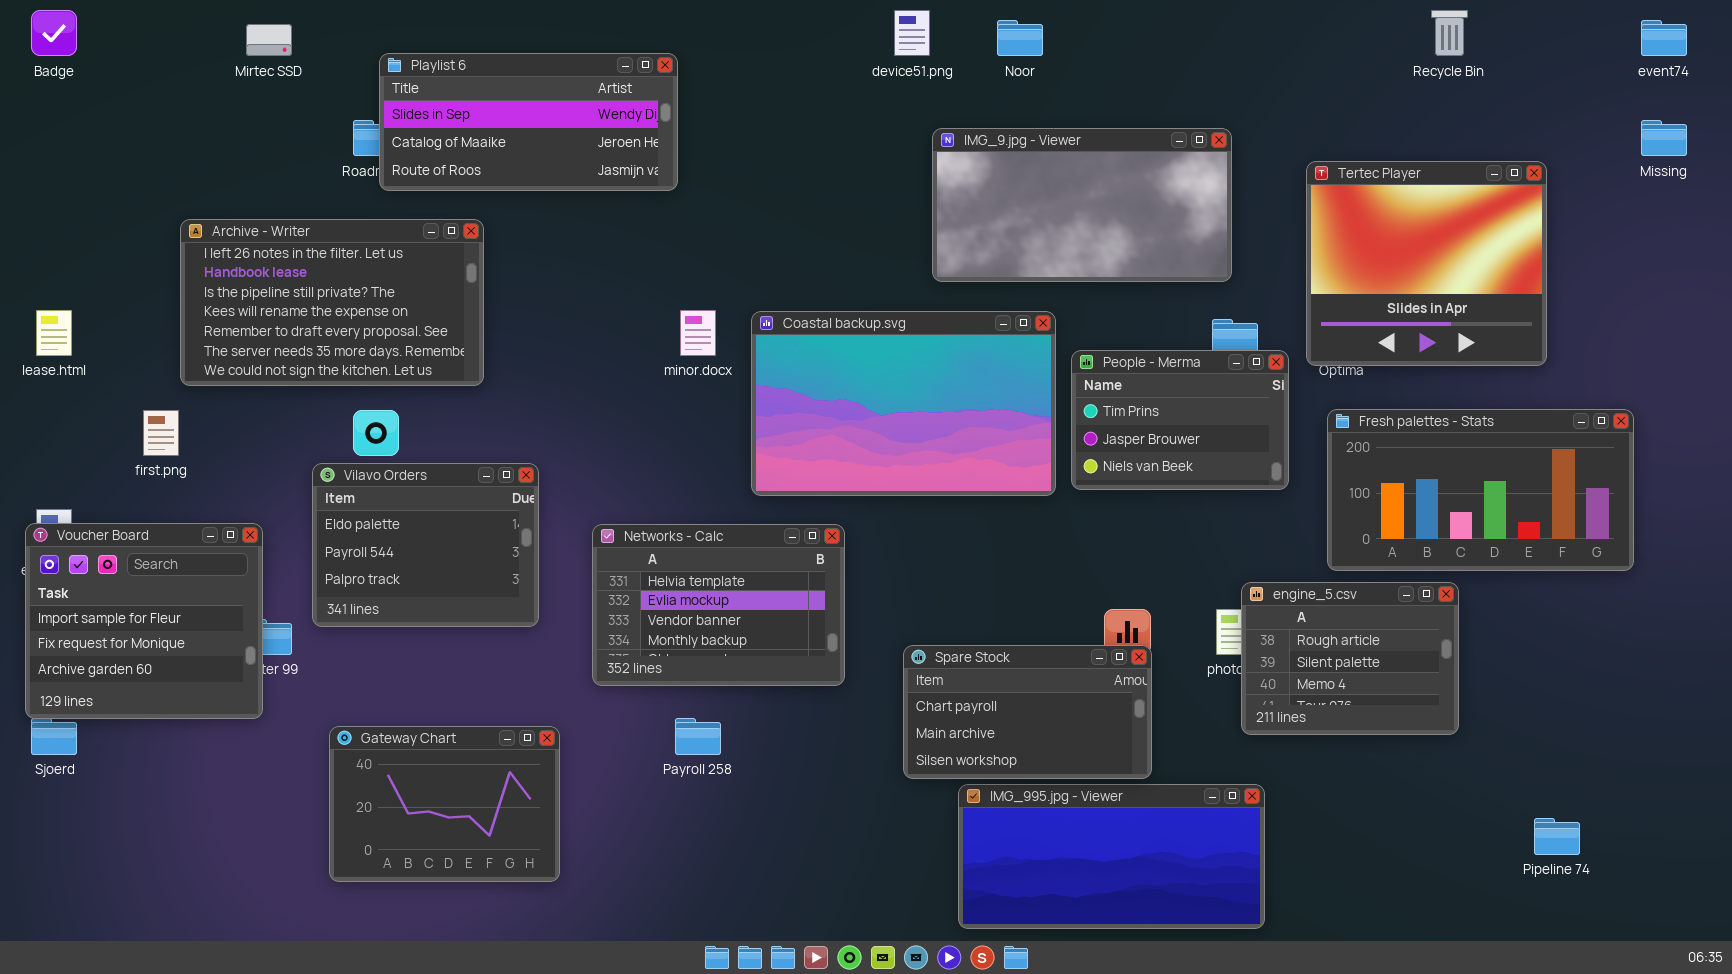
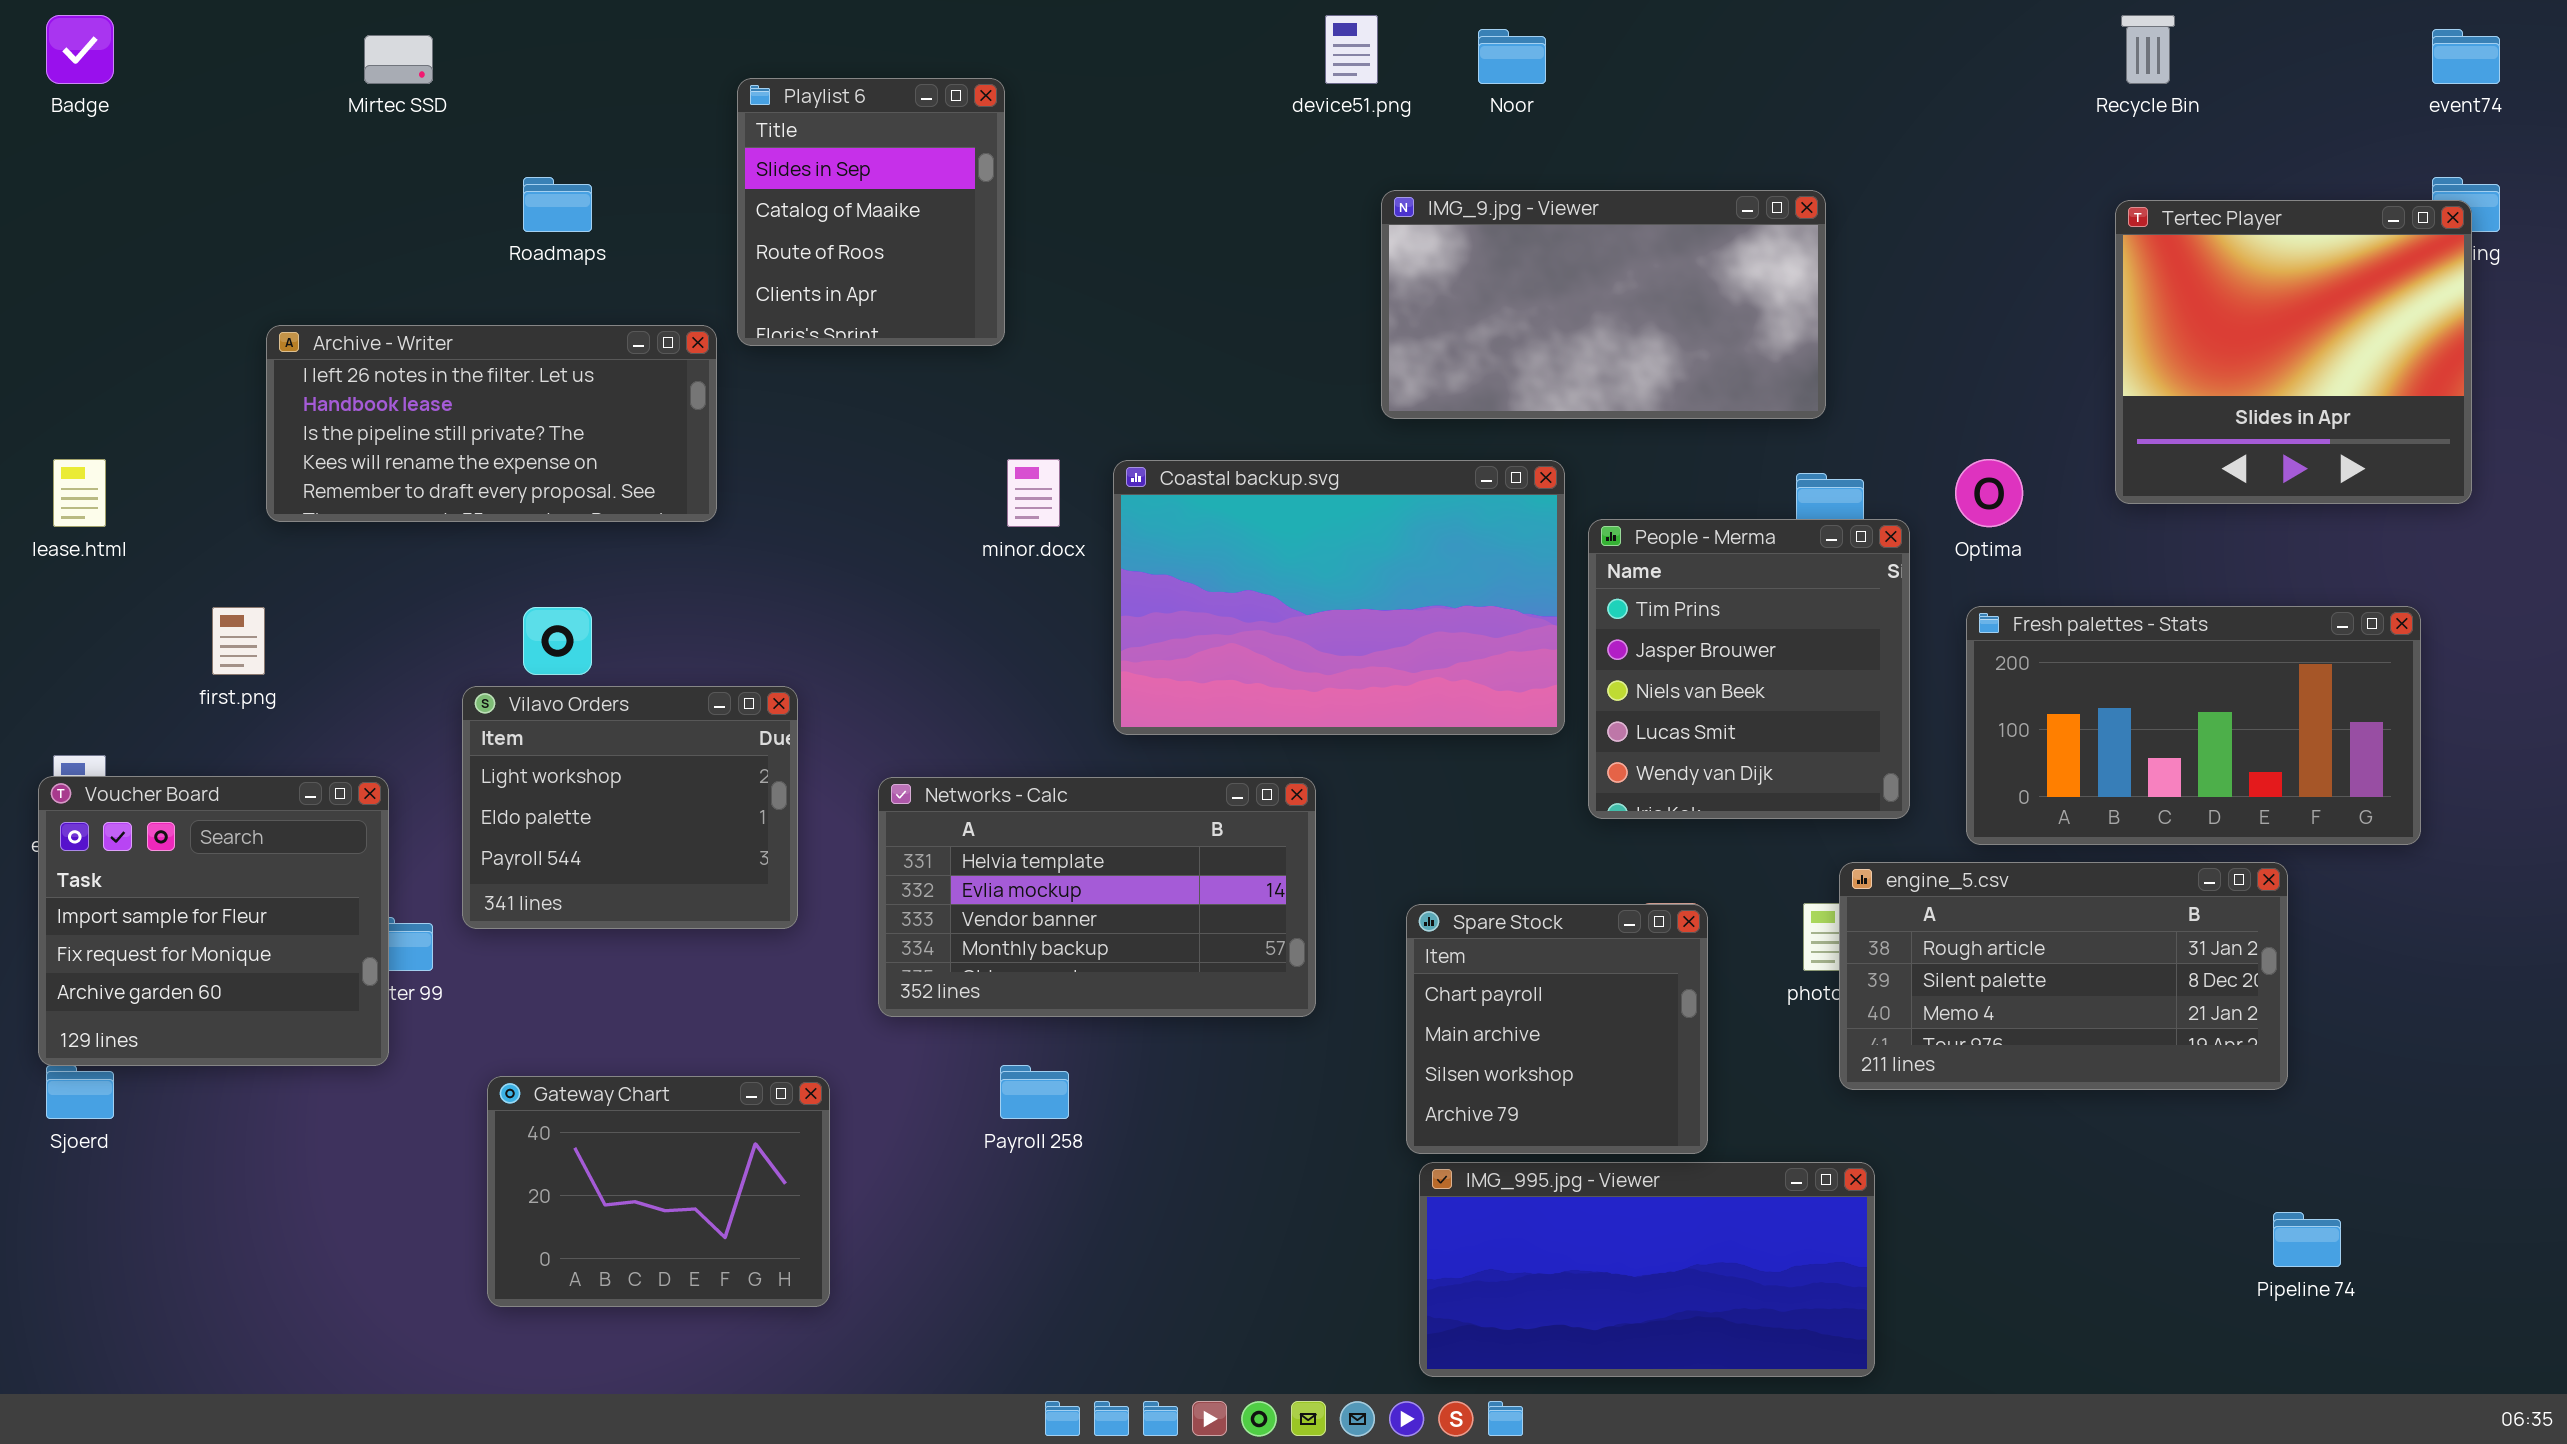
Playlist 6: [379,53,678,191] -> [737,78,1005,346], resized
Tertec Player: [1306,161,1547,366] -> [2115,200,2472,504], moved
Archive - Writer: [180,219,484,386] -> [266,325,717,522], resized
People - Merma: [1071,350,1289,490] -> [1588,519,1910,819], resized
Vilavo Orders: [312,463,539,627] -> [462,686,798,929], scrolled up 1 row
Networks - Calc: [592,524,845,686] -> [878,777,1316,1017], resized
engine_5.csv: [1241,582,1459,735] -> [1839,862,2288,1090], resized
Spare Stock: [903,645,1152,779] -> [1406,904,1708,1154], resized

